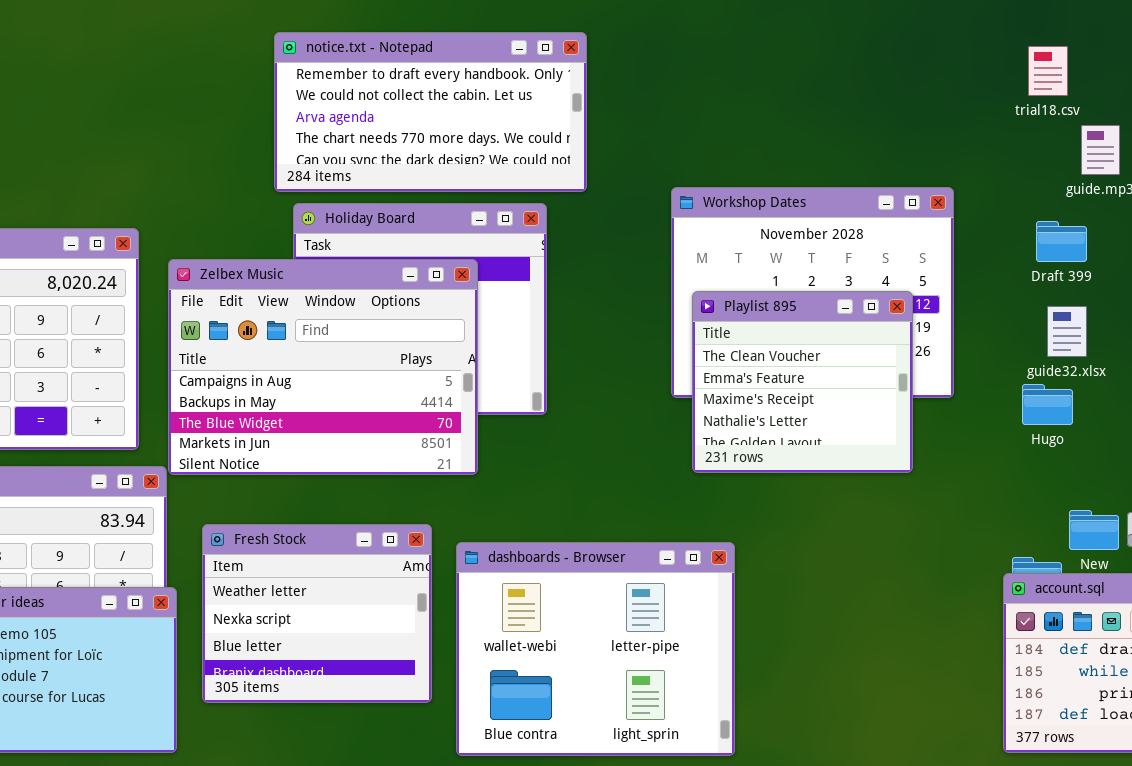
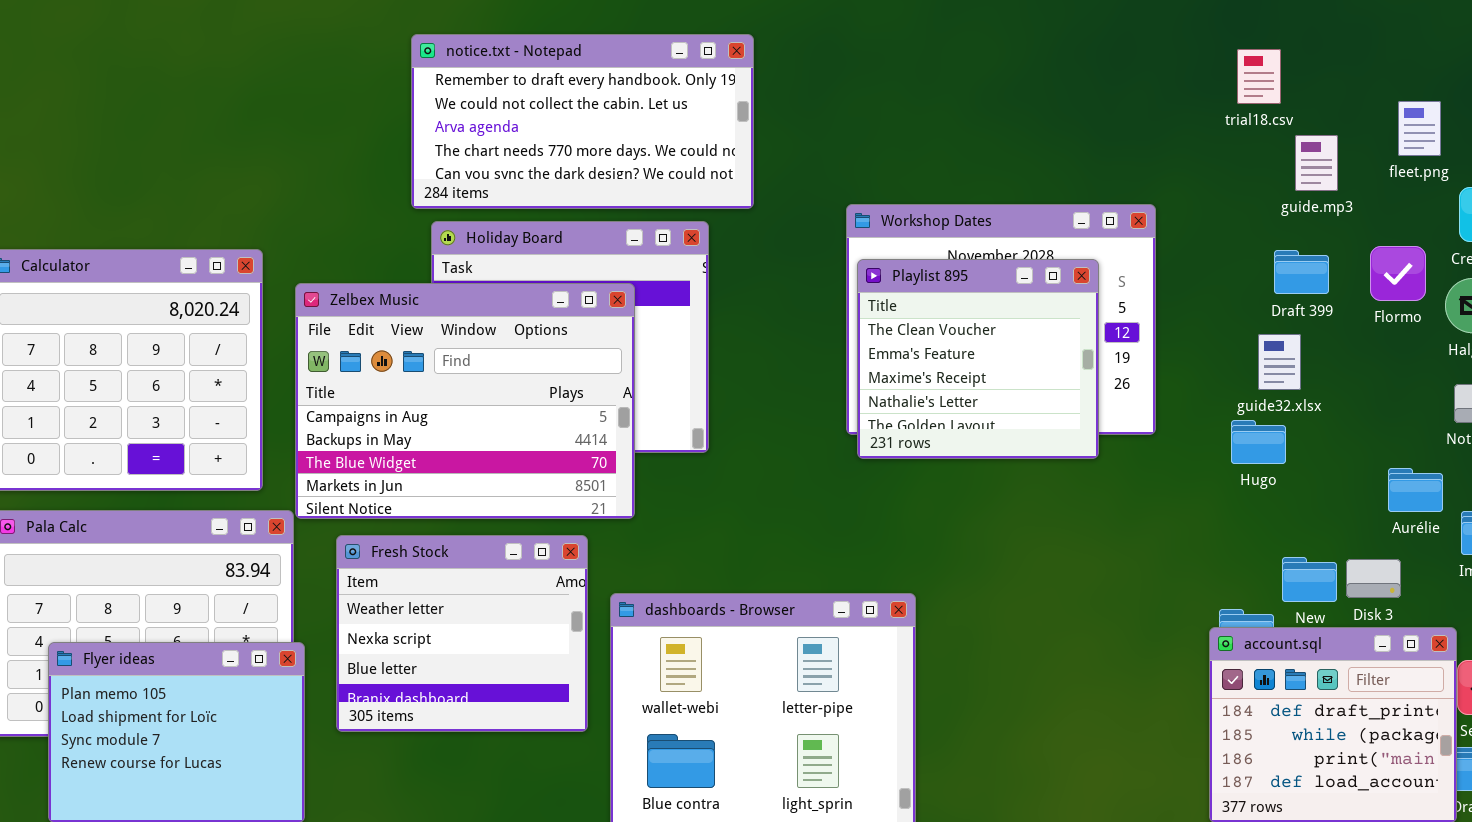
Draft 399: [1036,221,1087,262] -> [1274,250,1329,294], moved
Playlist 895: [692,291,913,473] -> [857,259,1099,459], moved
Fresh Stock: [202,524,432,703] -> [336,535,588,732], moved

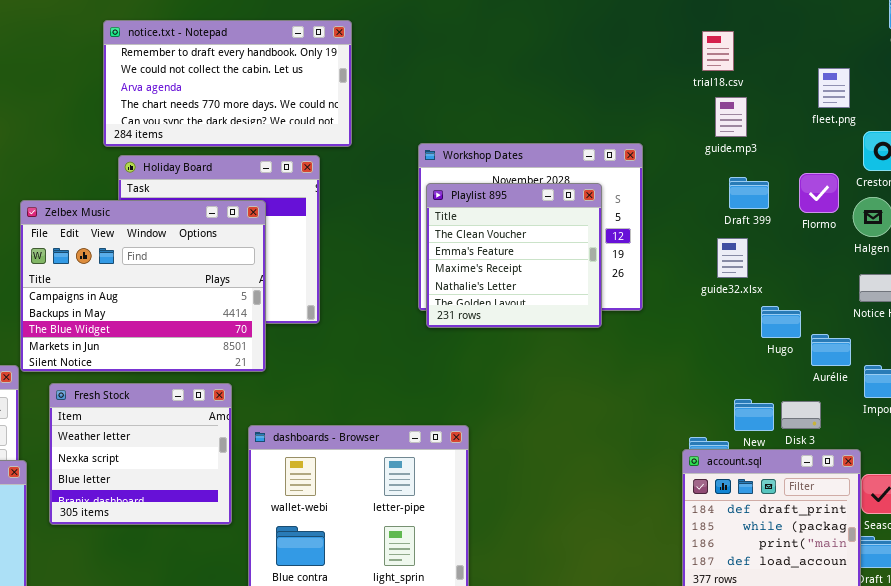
guide.mp3: [1295,135,1338,191] -> [715,97,747,137], moved
Hugo: [1231,420,1286,464] -> [761,306,801,338], moved

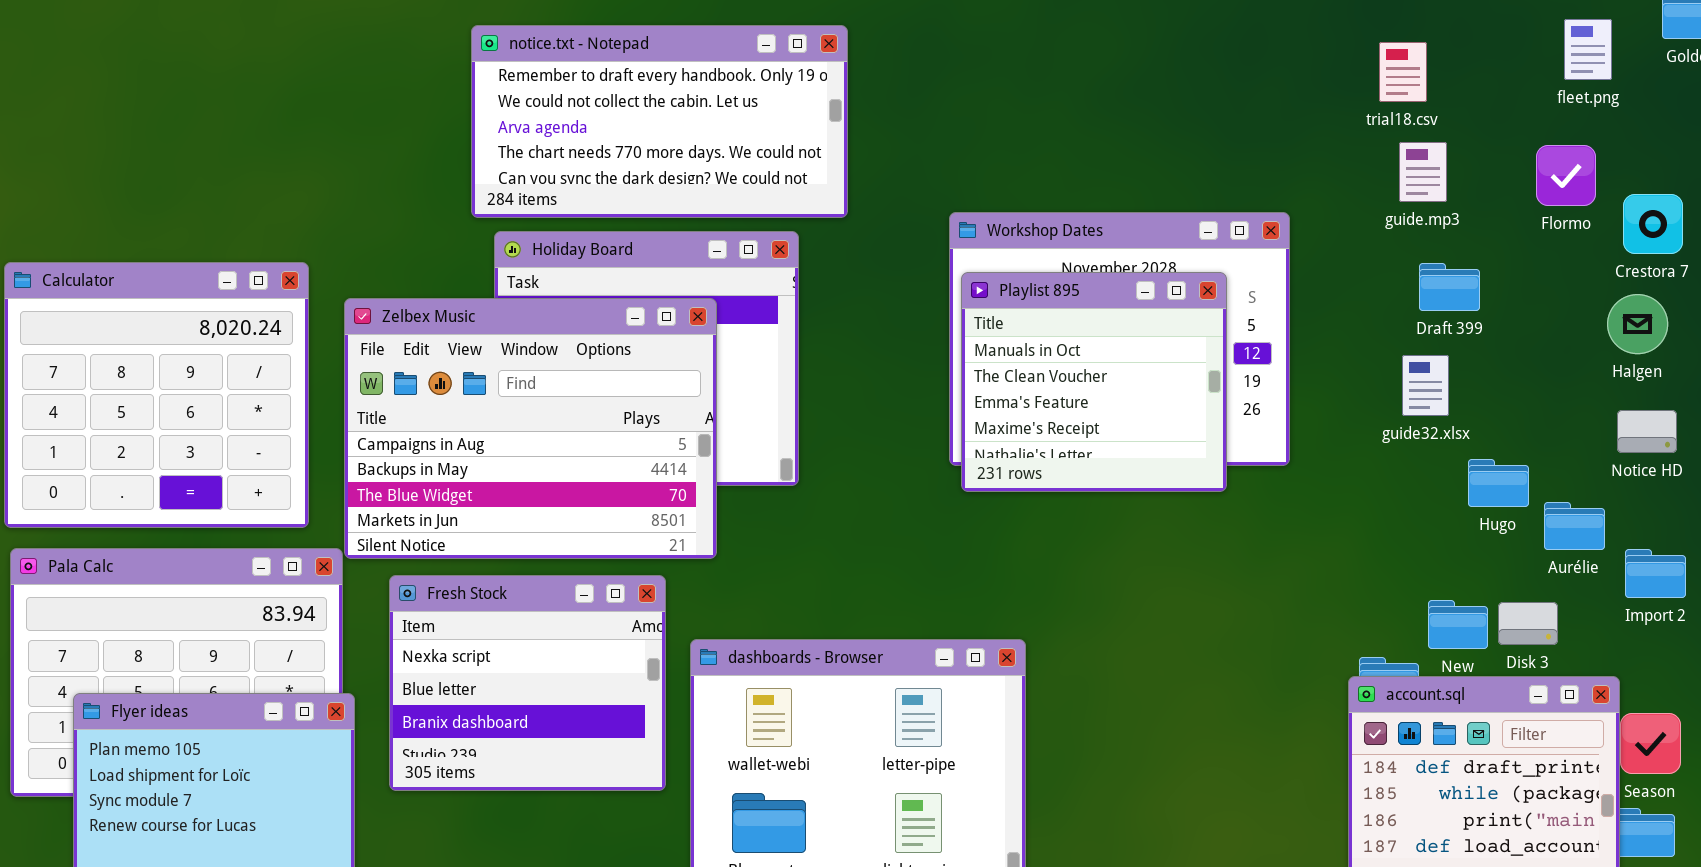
fleet.png: [818,68,850,108] -> [1564,19,1612,80], moved
Flormo: [799,173,839,213] -> [1536,145,1596,206], moved
Playlist 895: [426,183,602,328] -> [961,272,1227,492], scrolled up 1 row
Fresh Stock: [49,383,232,525] -> [389,575,666,791], scrolled down 1 row

